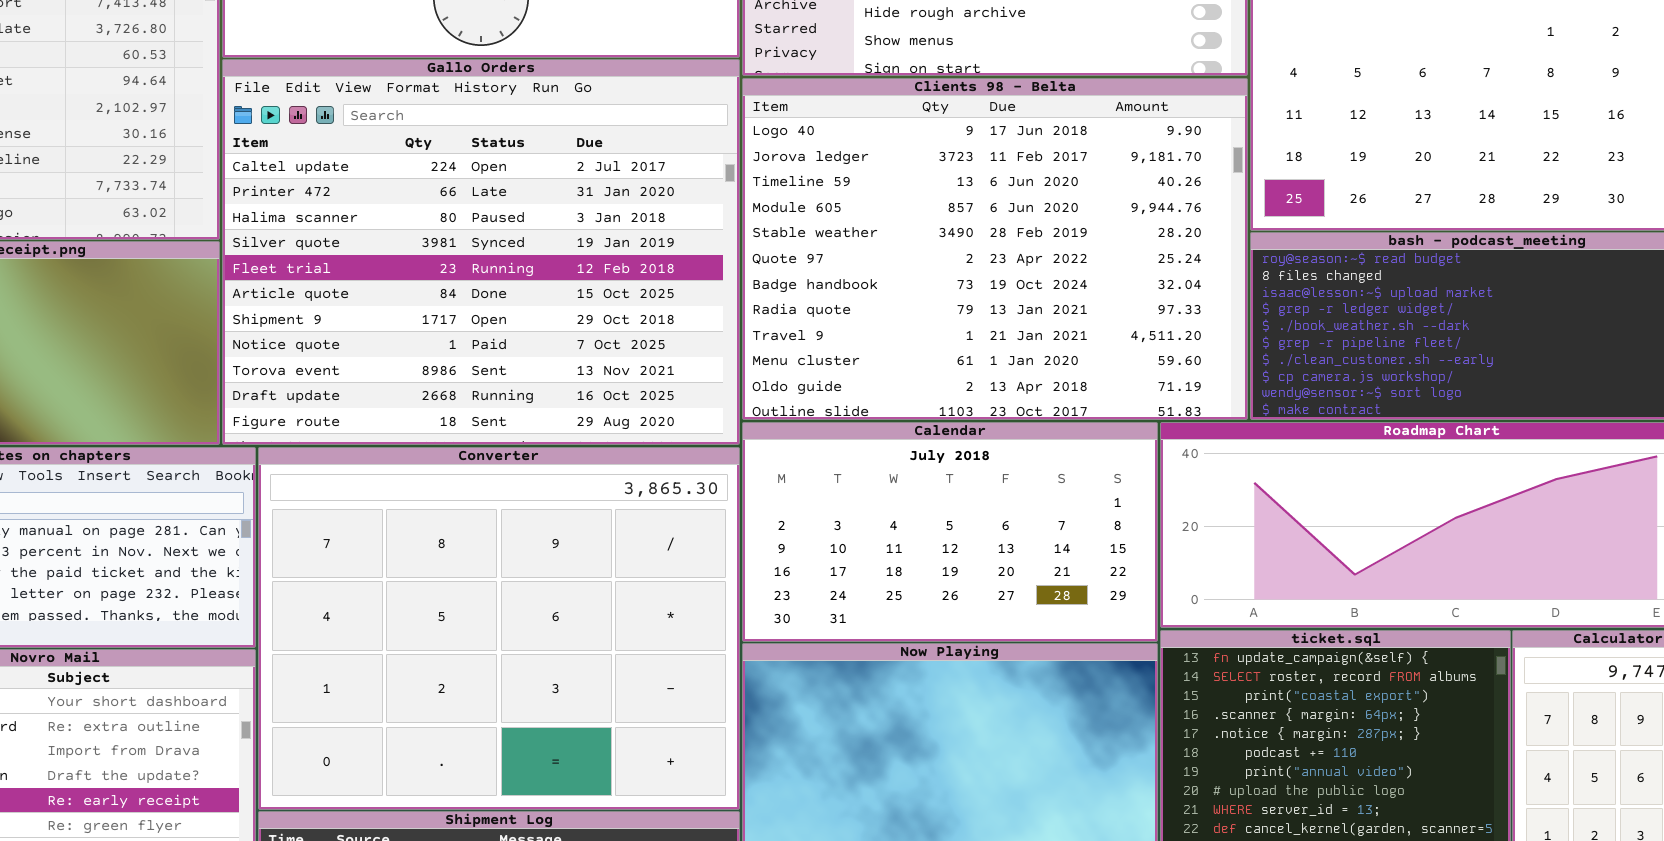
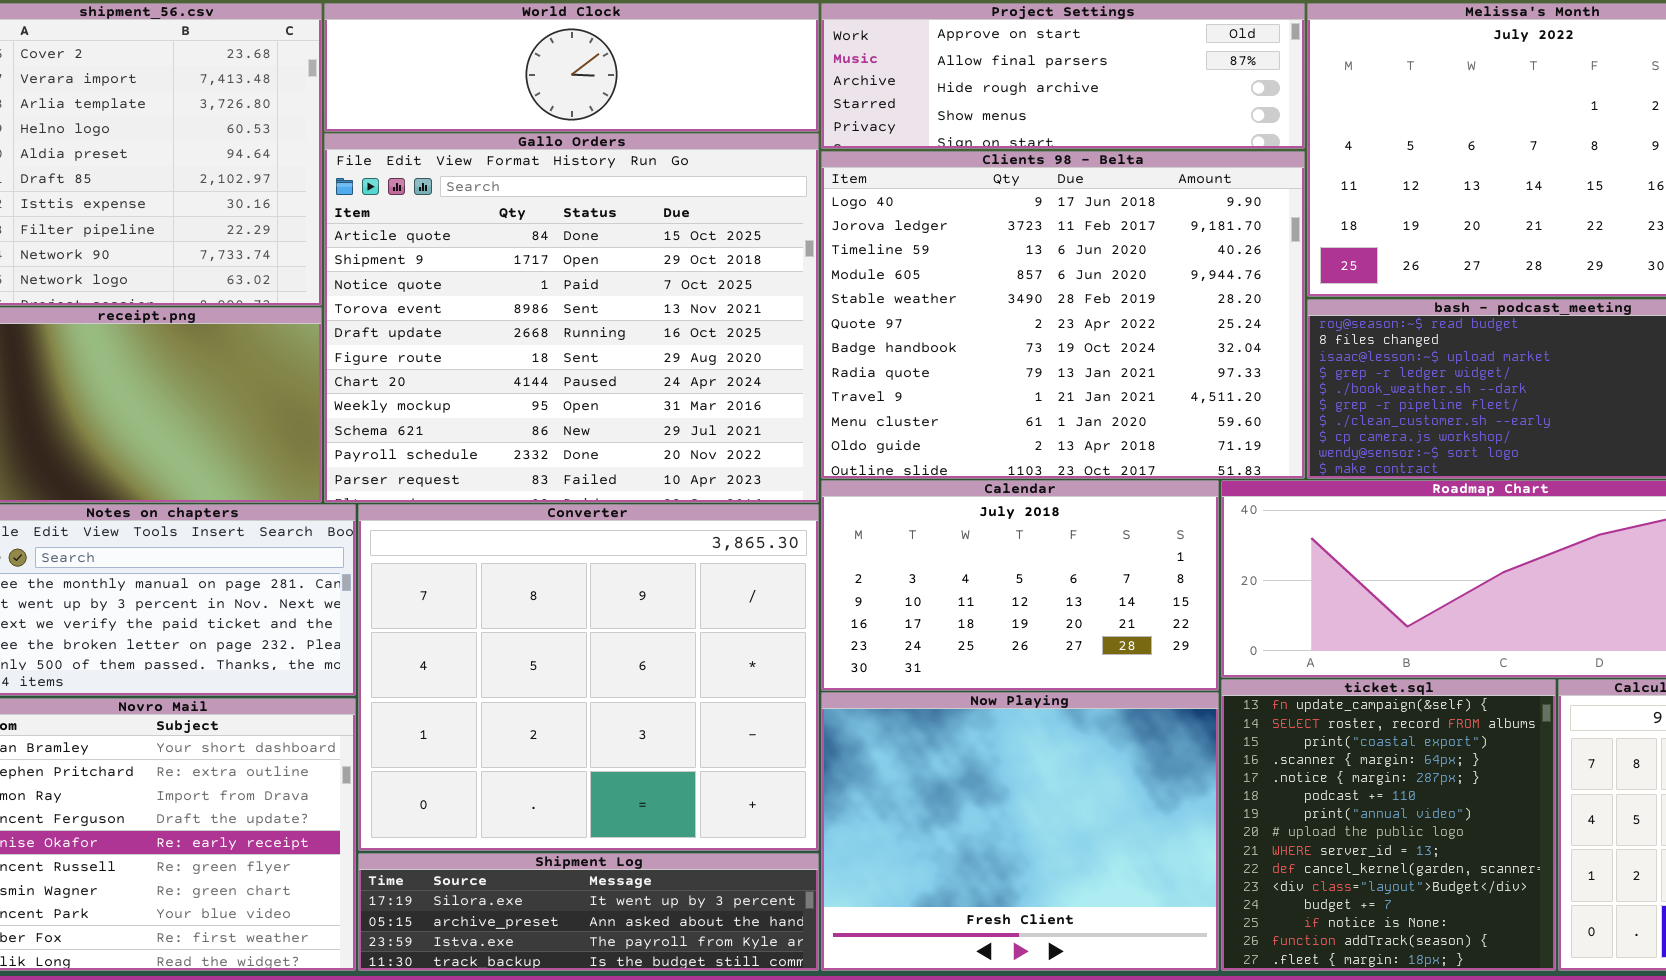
Gallo Orders: [222,59,740,445] -> [324,133,819,503], scrolled down 5 rows

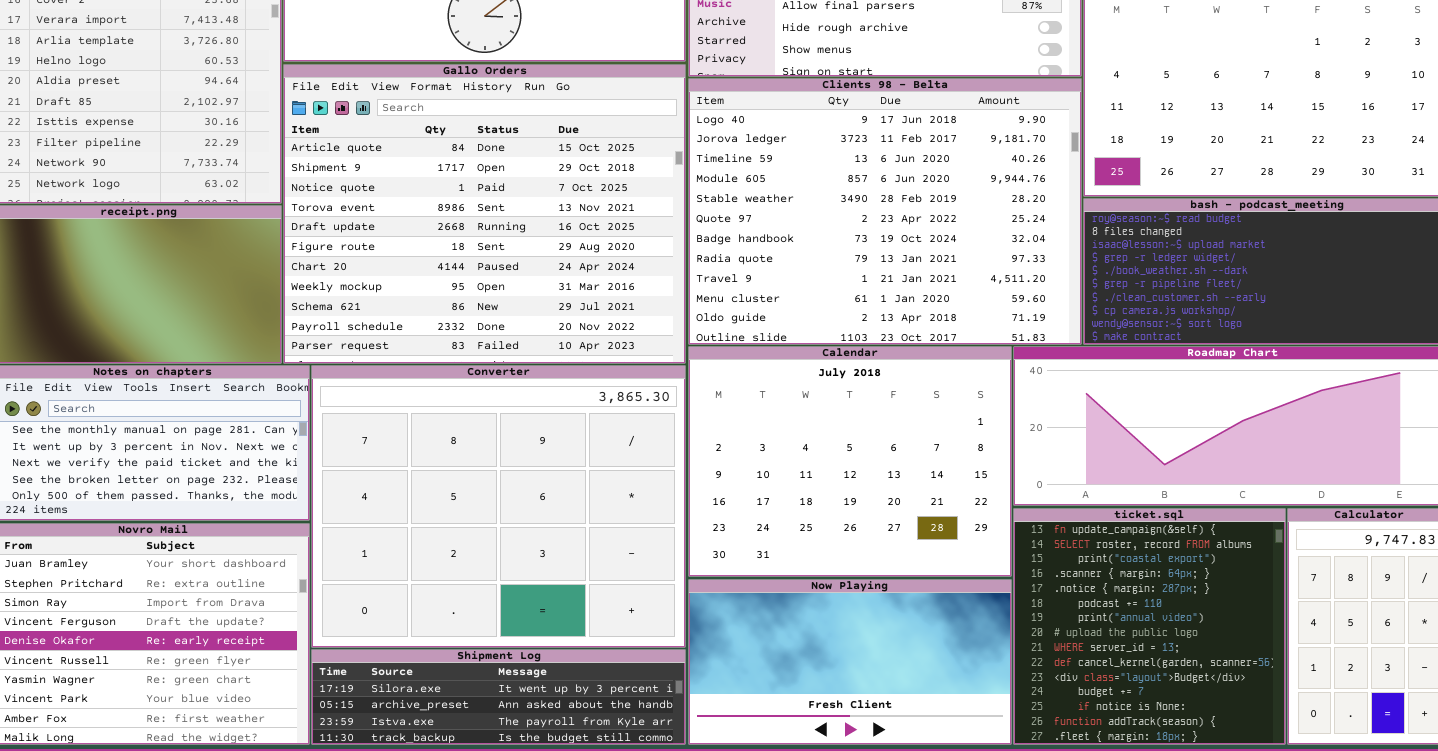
Calendar: [821,480,1219,691] -> [688,346,1012,577], resized
Now Playing: [821,692,1219,971] -> [688,579,1012,745], resized

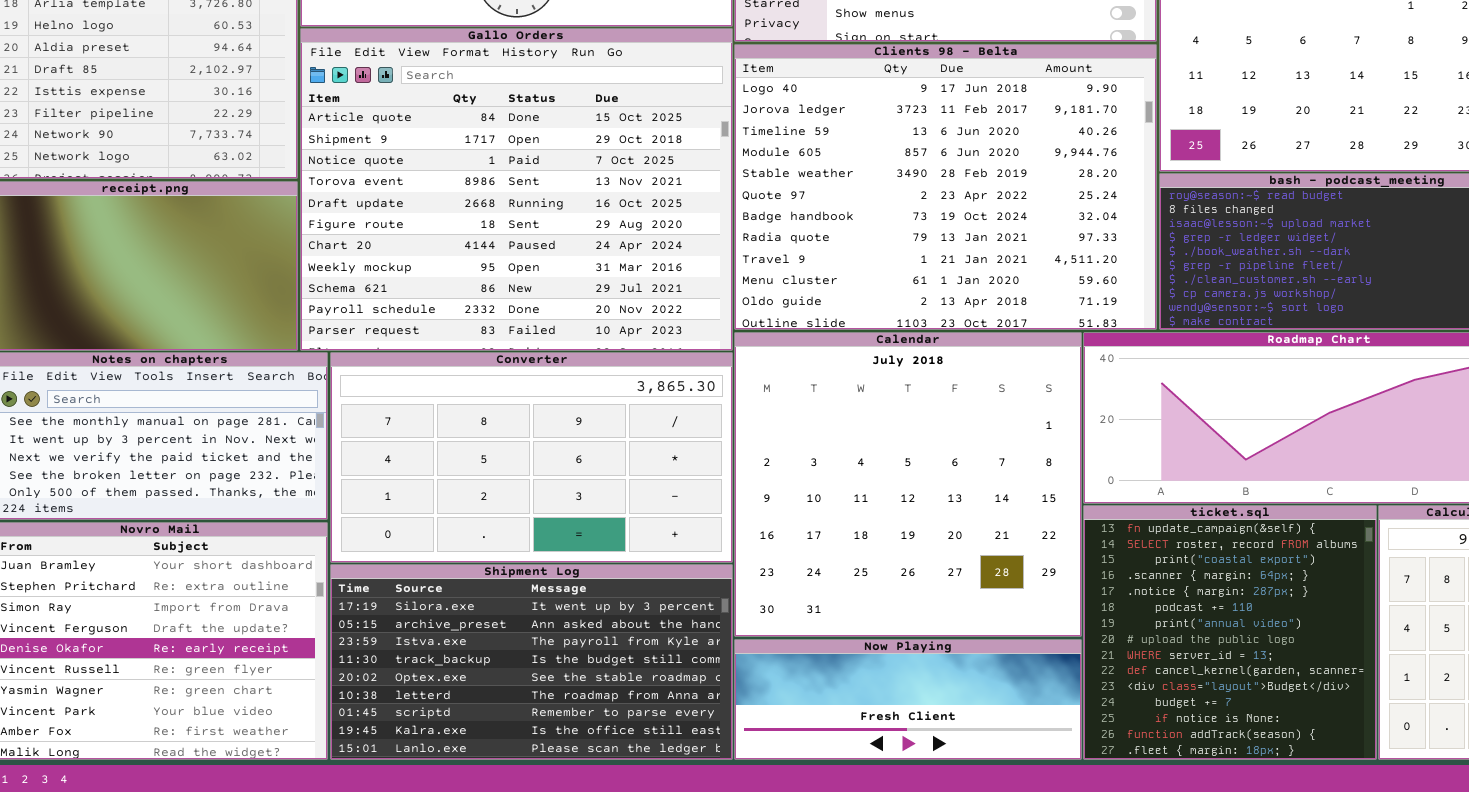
Calendar: [688,346,1012,577] -> [734,332,1082,637], resized
Converter: [311,365,686,648] -> [330,352,733,563], resized
Now Playing: [688,579,1012,745] -> [734,639,1082,760], resized
Shipment Log: [311,649,686,745] -> [330,564,733,760], resized

